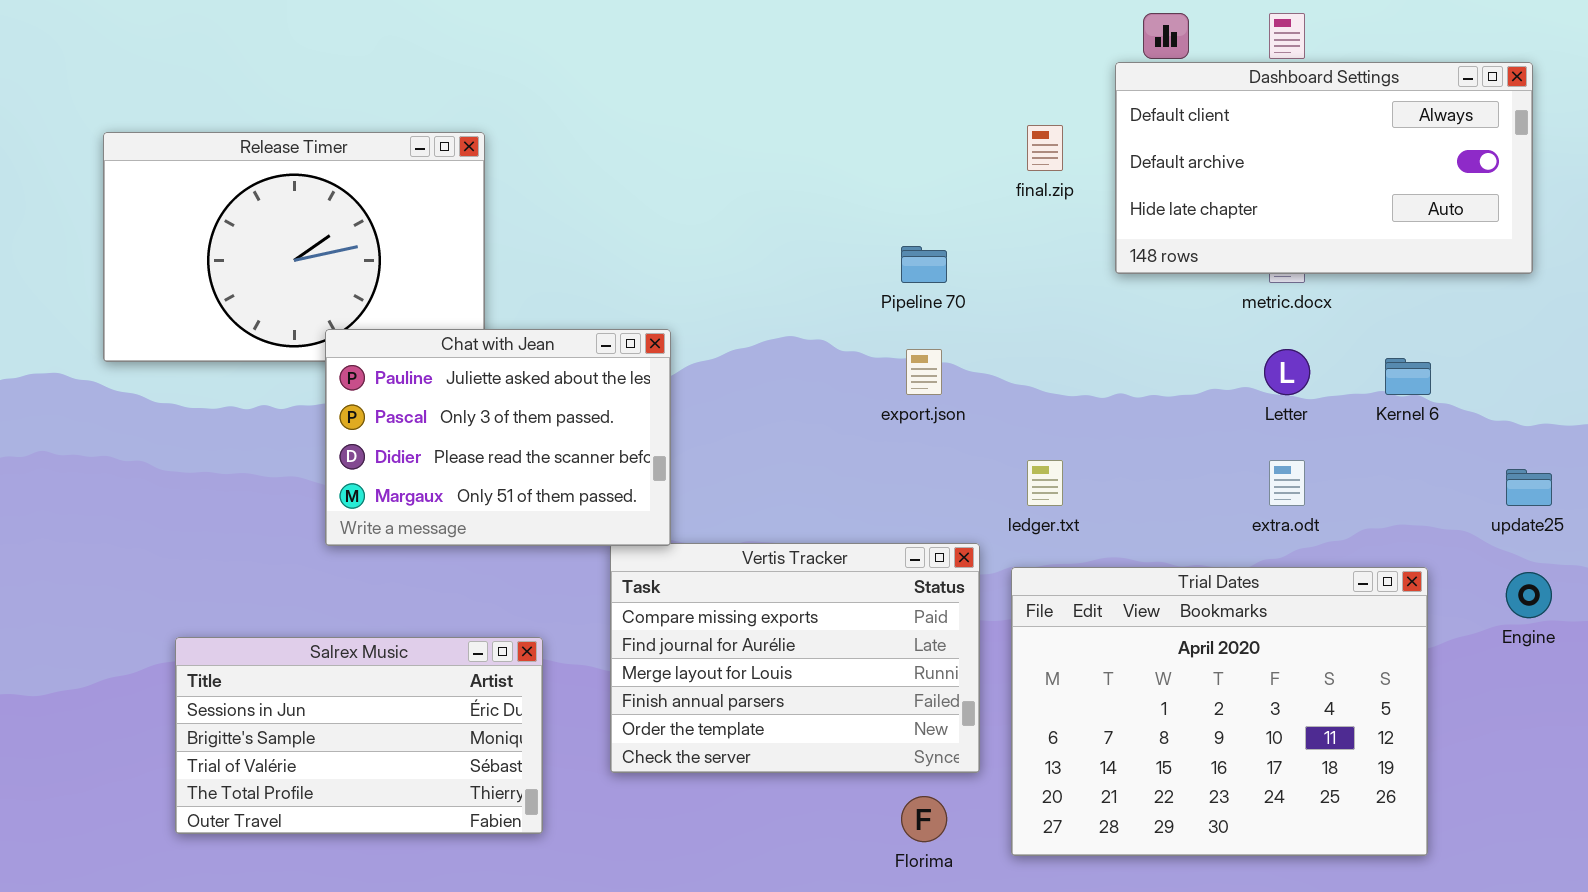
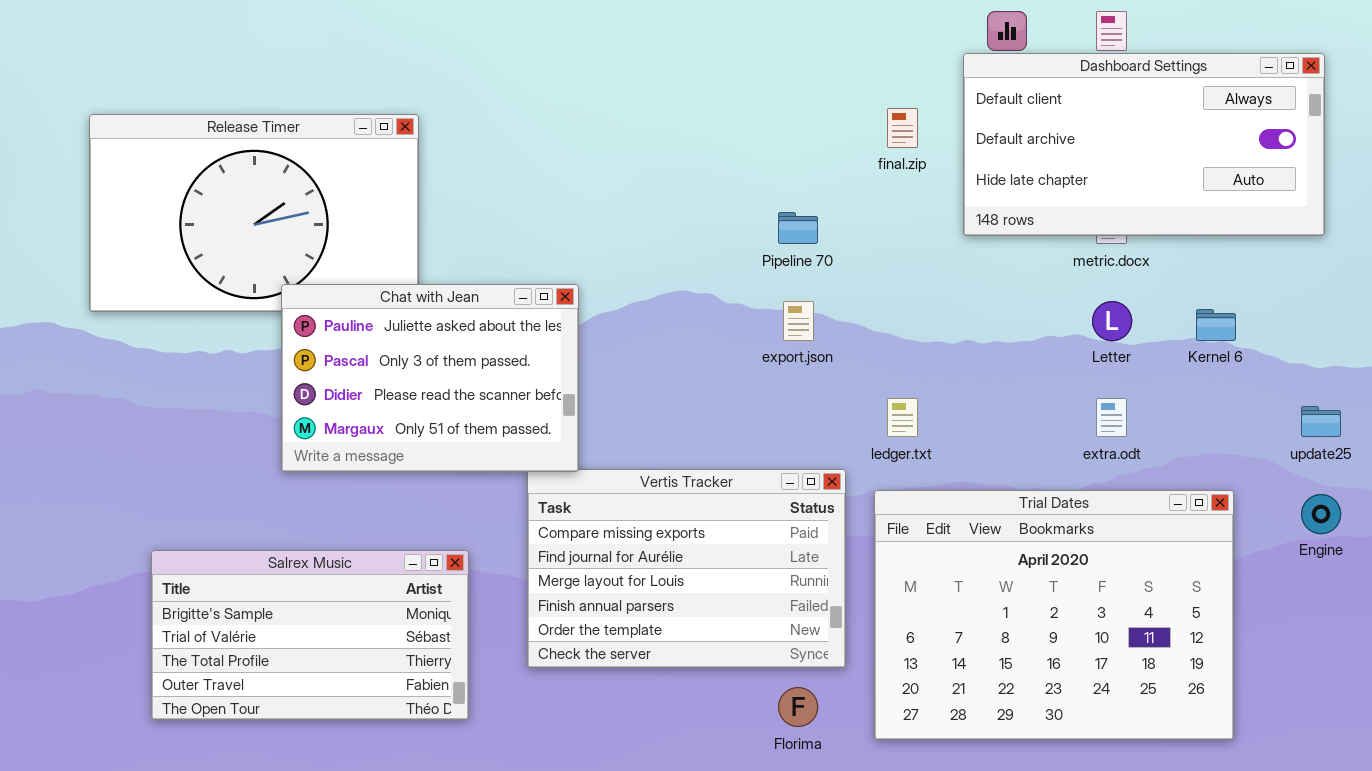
Salrex Music: [175,637,543,834] -> [151,550,469,720], scrolled down 1 row

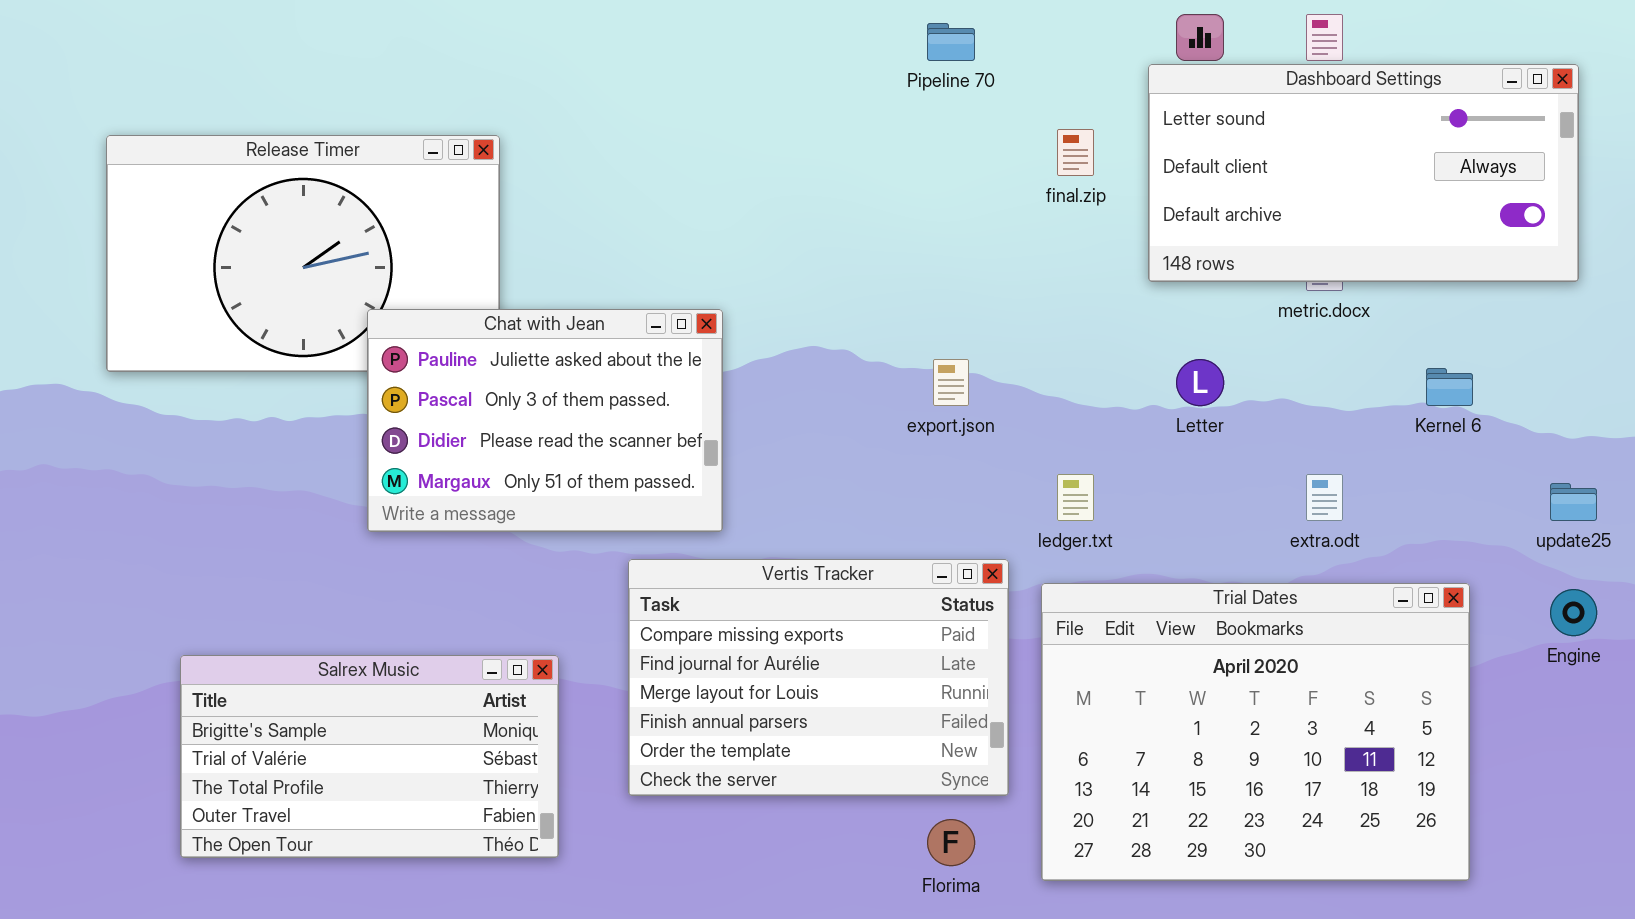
Dashboard Settings: [963,53,1325,236] -> [1148,64,1579,282], scrolled up 1 row
Pipeline 70: [778,212,818,244] -> [927,23,975,61], moved
Chat with Jean: [281,284,579,472] -> [367,309,723,532], moved
Letter: [1092,301,1132,341] -> [1176,359,1224,406], moved

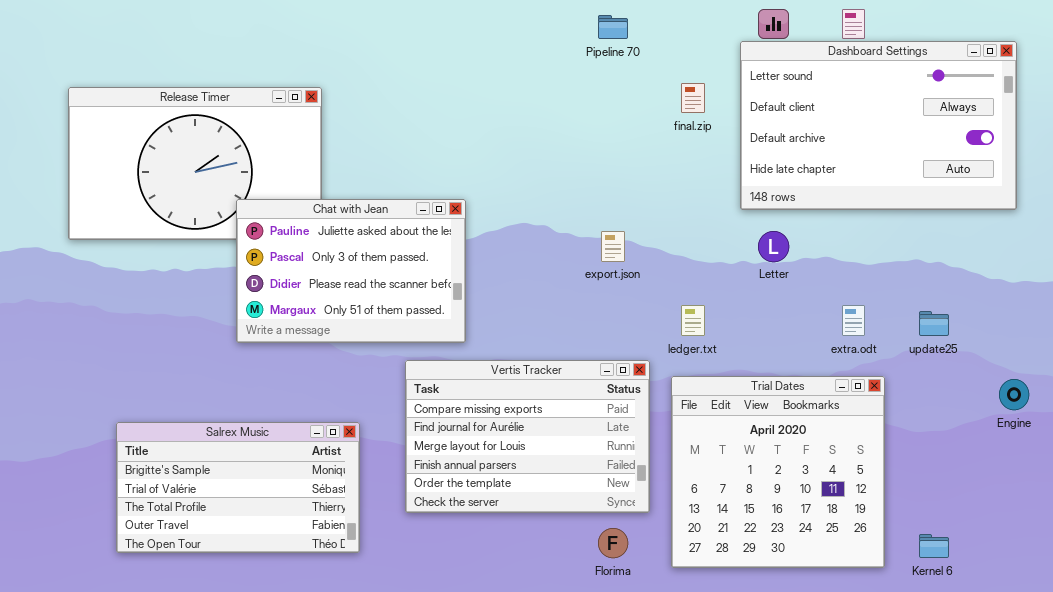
Dashboard Settings: [1148,64,1579,282] -> [740,41,1017,210], resized
Kernel 6: [1426,368,1473,406] -> [919,534,949,558], moved
update25: [1550,483,1597,521] -> [919,311,949,336], moved
Trial Dates: [1041,583,1470,881] -> [671,376,885,568], resized

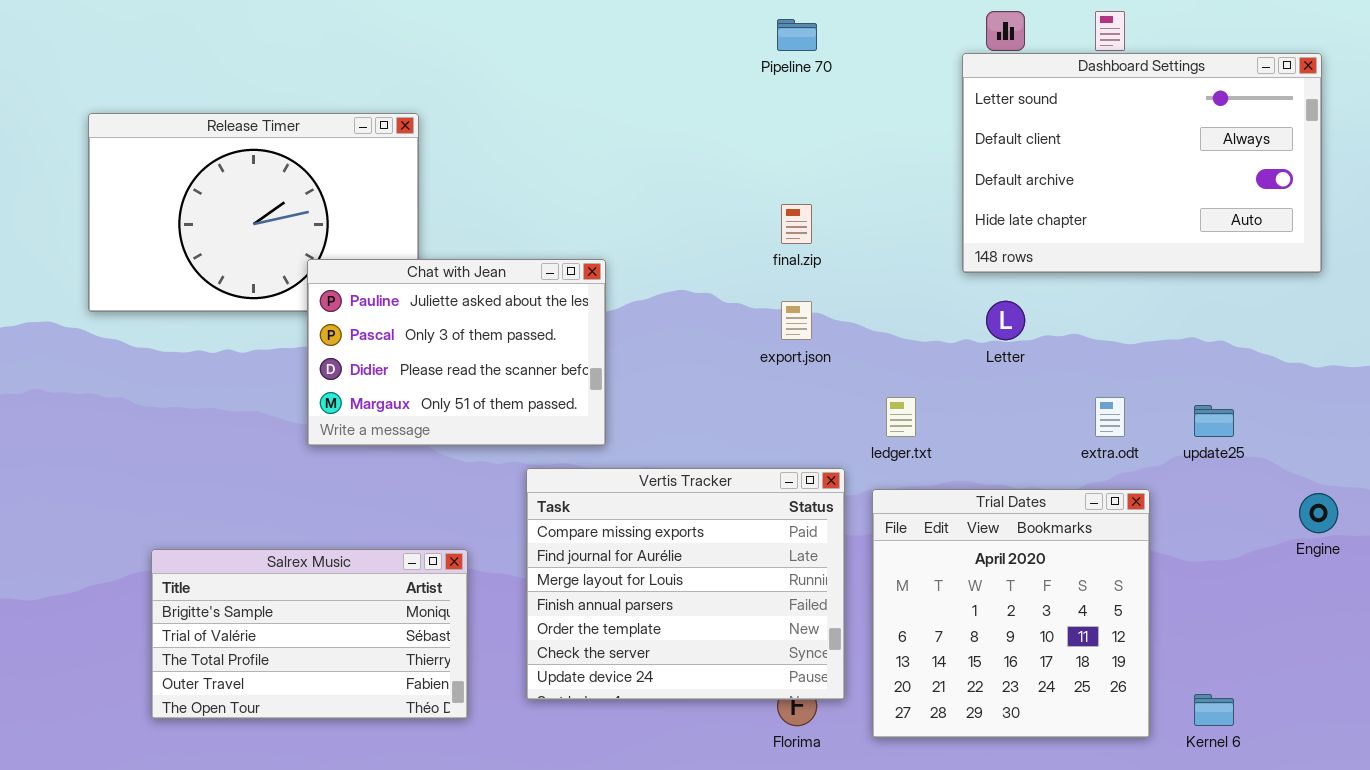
final.zip: [681,83,705,113] -> [781,204,812,244], moved
Vertis Tracker: [405,360,650,513] -> [526,468,845,700], resized

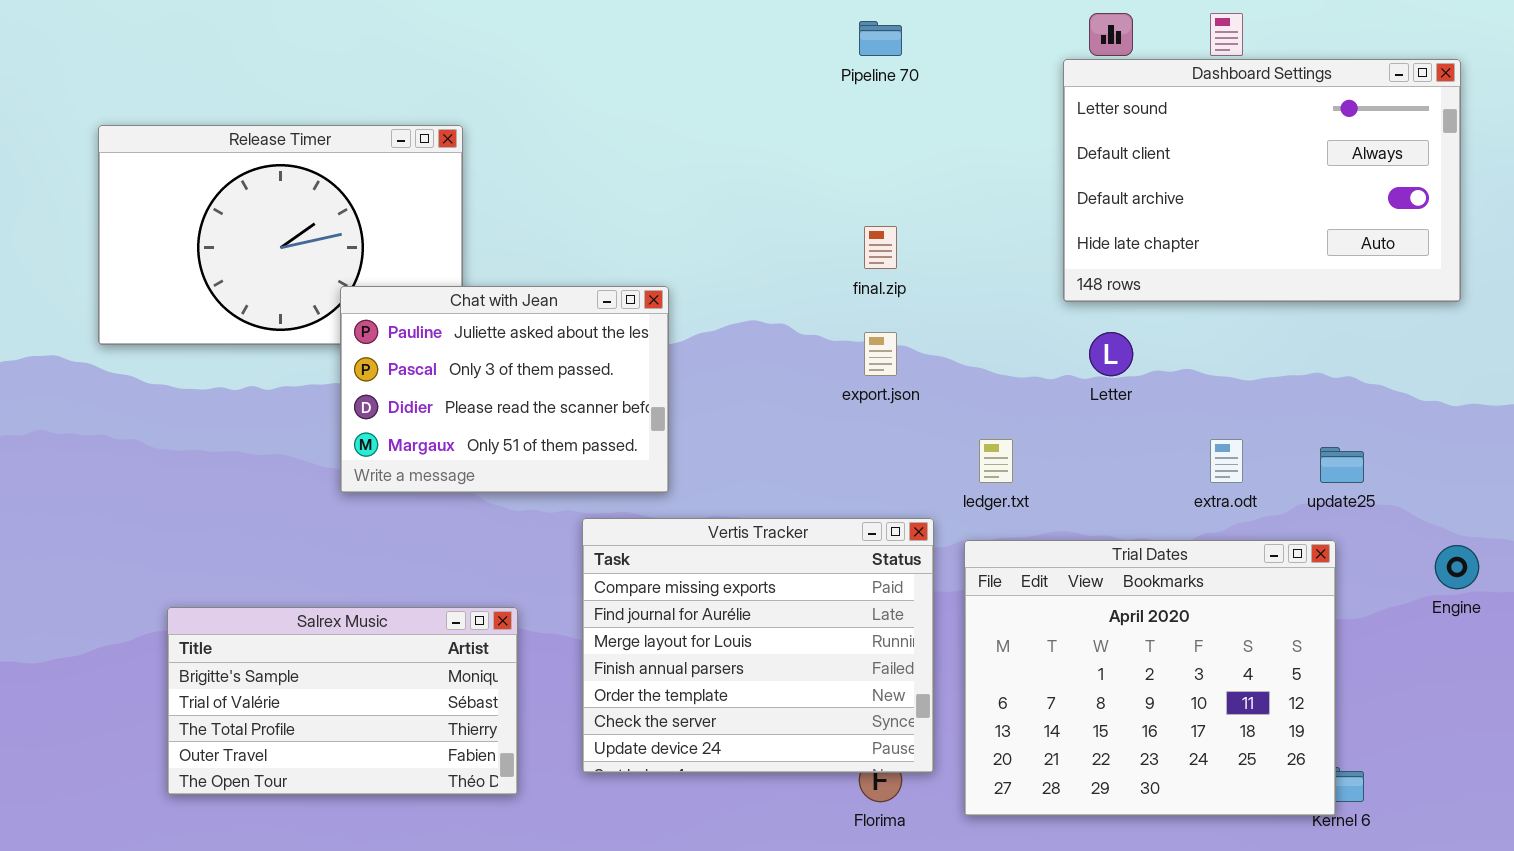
Trial Dates: [872,489,1150,738] -> [964,540,1336,816], resized

